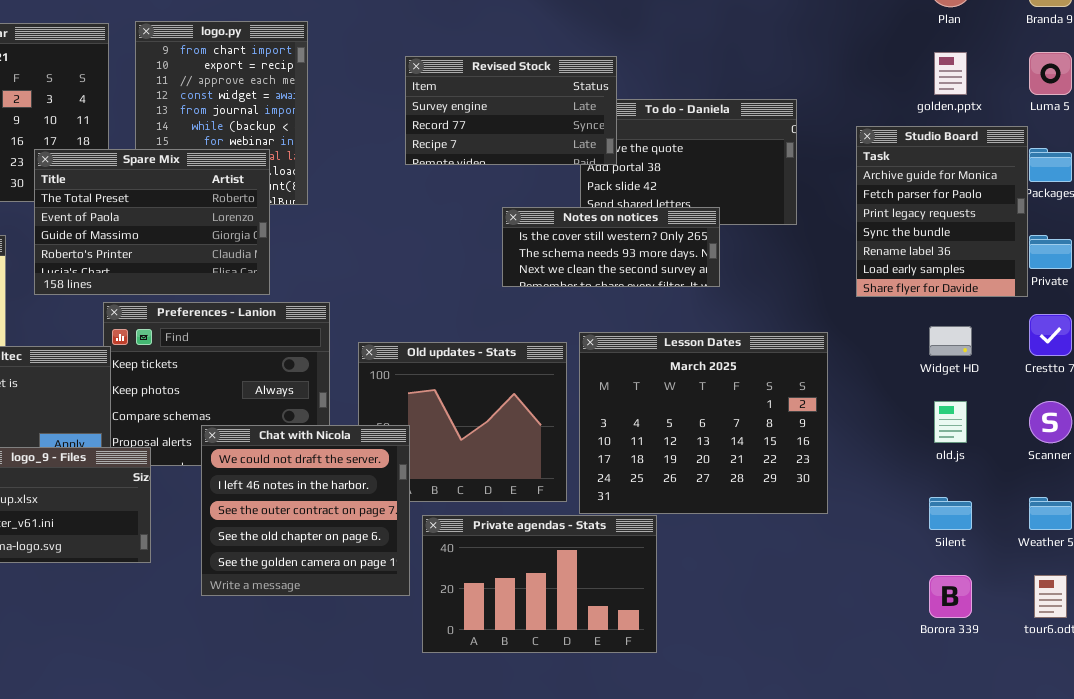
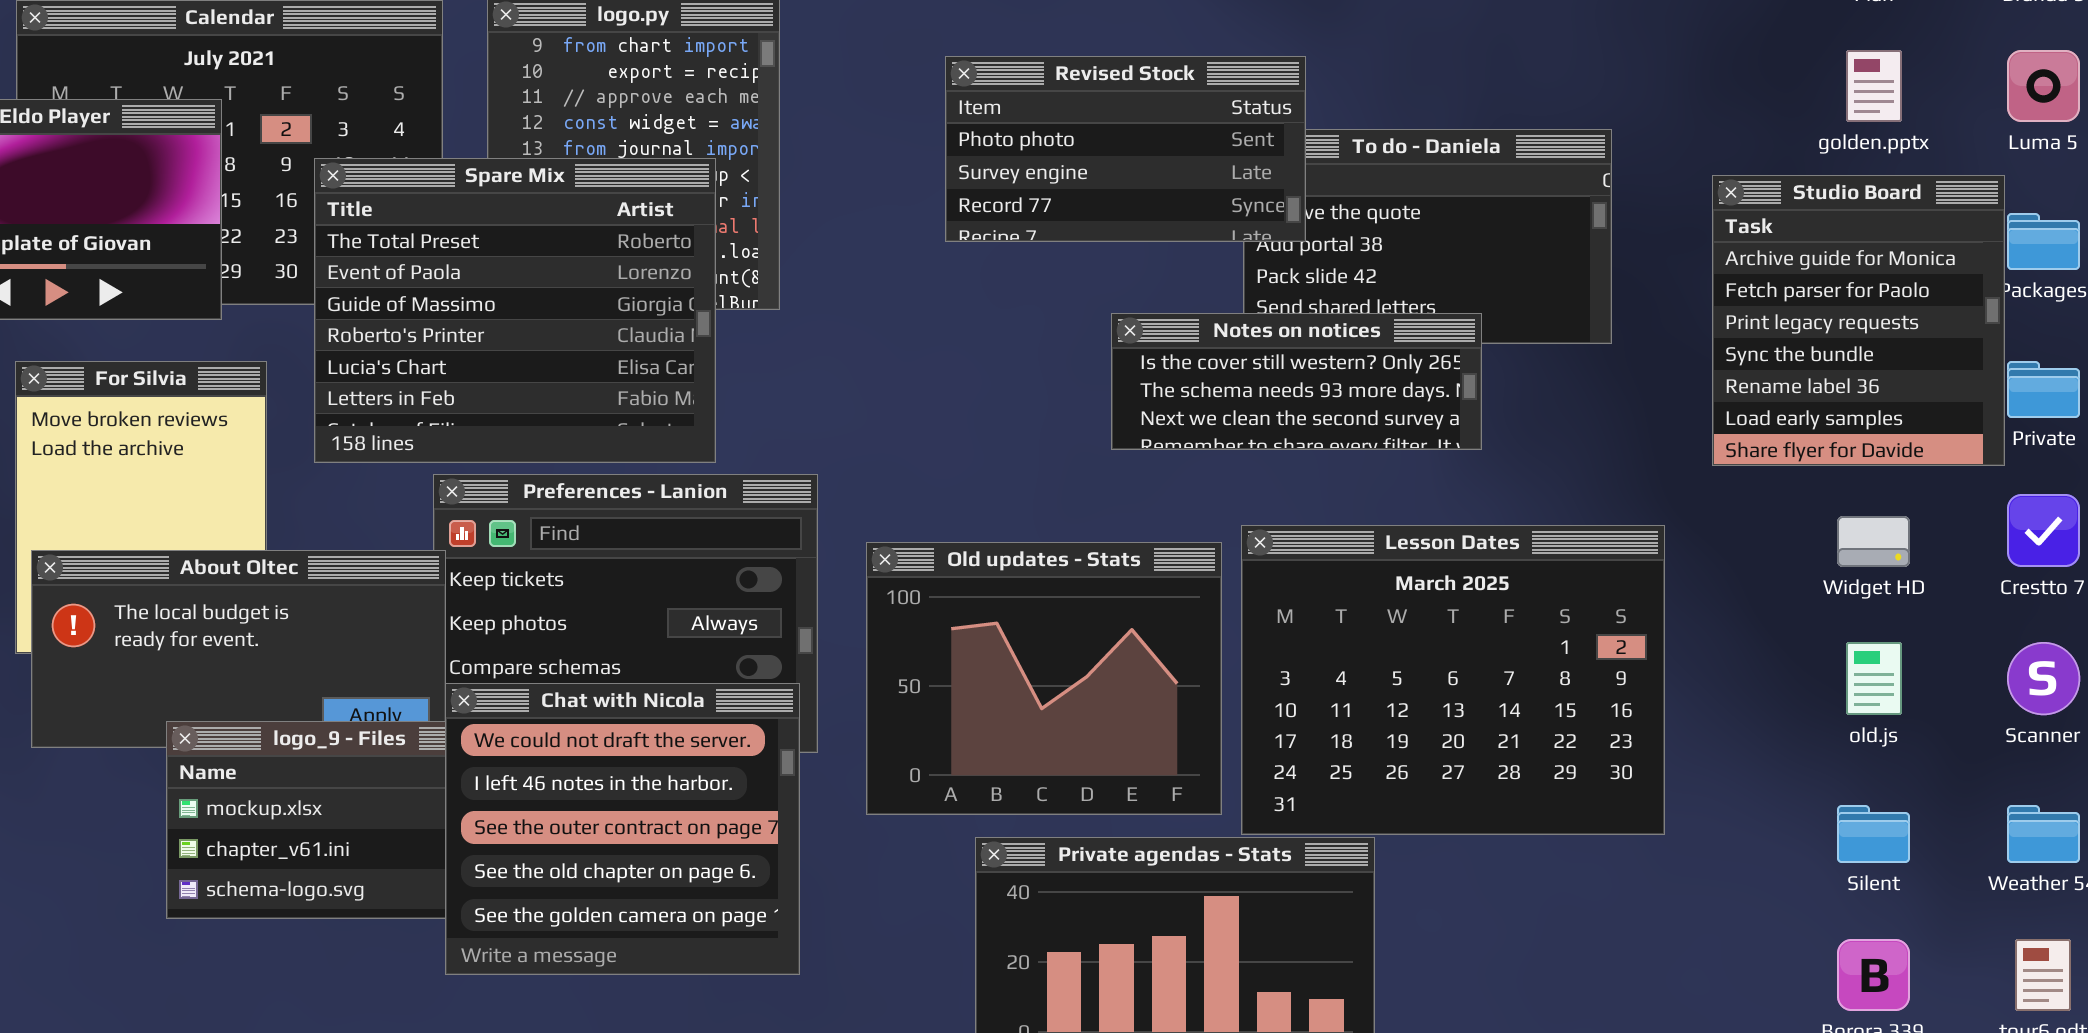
Revised Stock: [405,56,617,165] -> [945,56,1306,242], scrolled up 1 row
Spare Mix: [34,149,270,295] -> [314,158,716,463], resized
Chat with Nicola: [201,425,410,596] -> [445,683,800,975], moved

